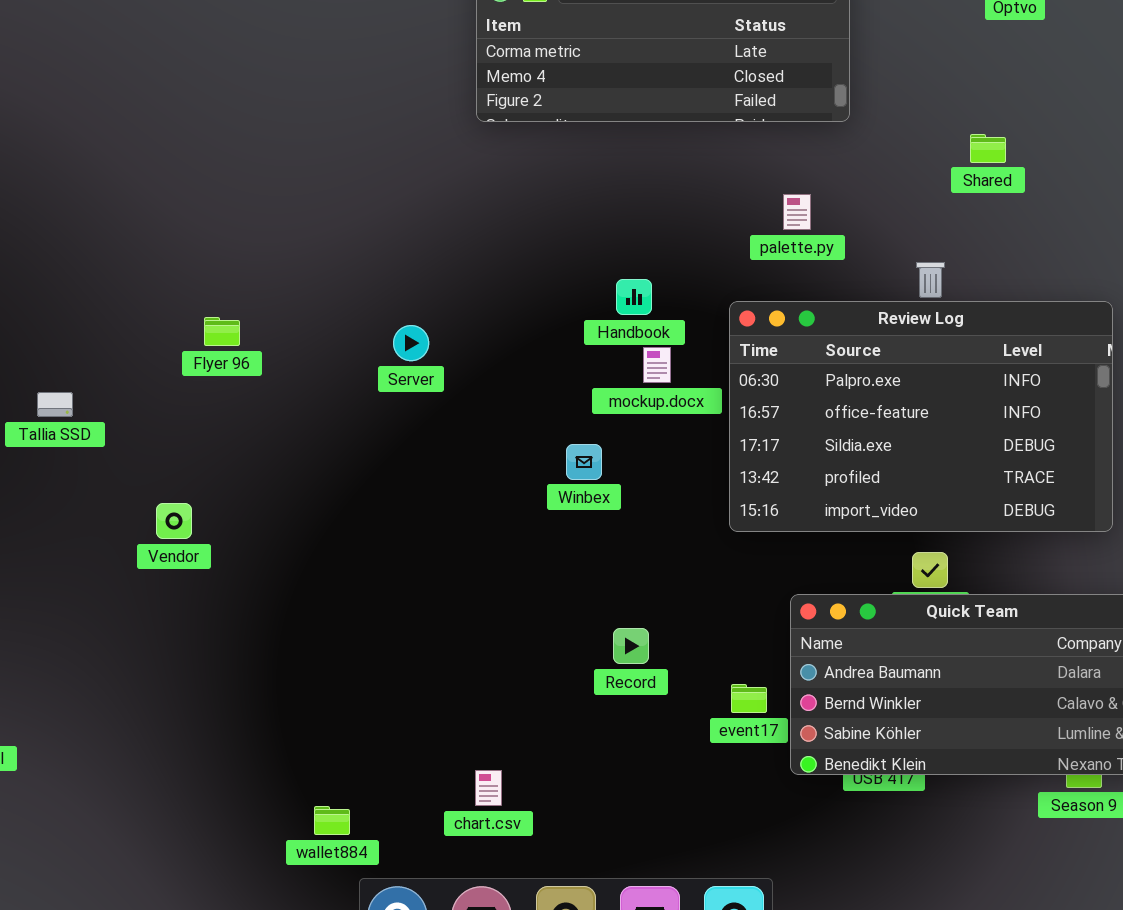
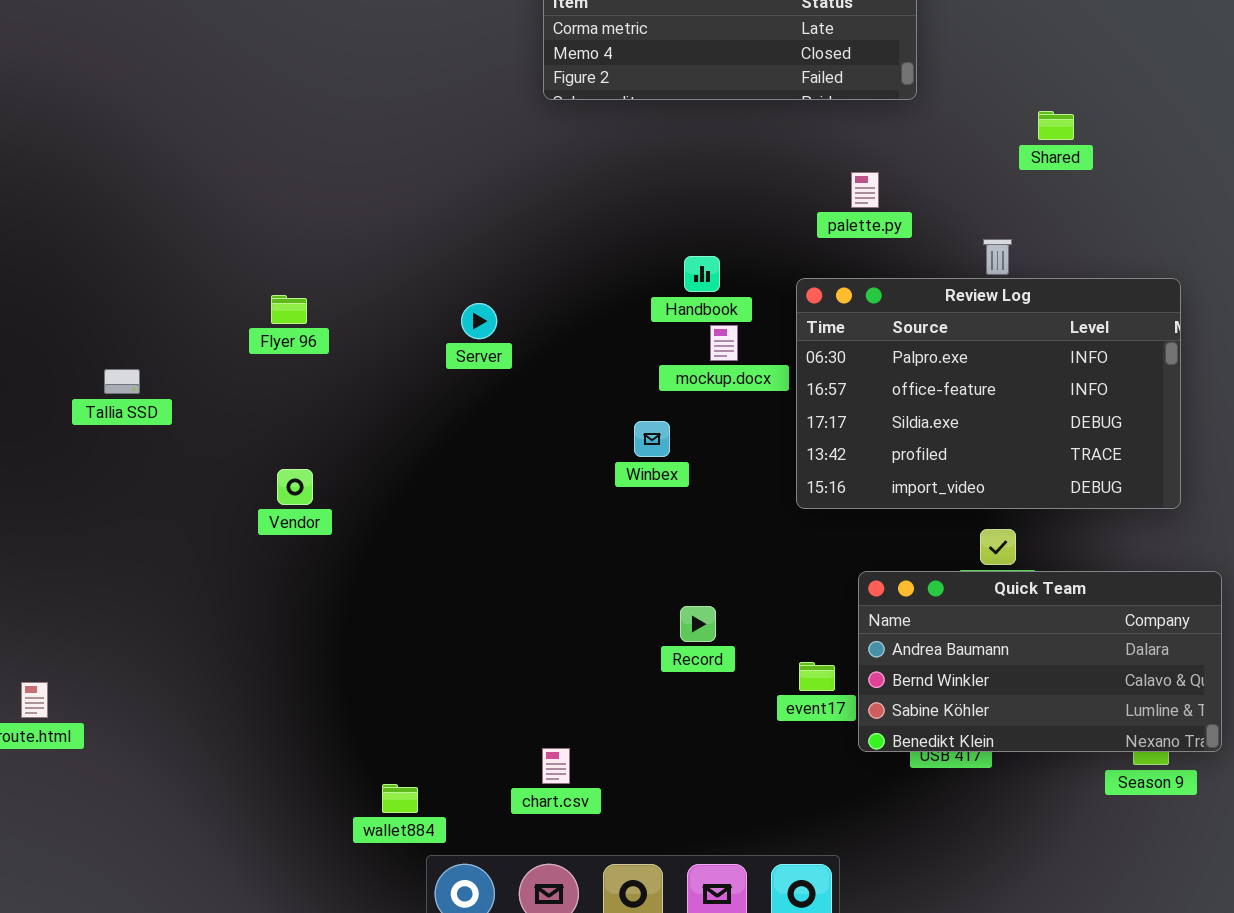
Vendor: [156,503,192,539] -> [277,469,313,505], moved

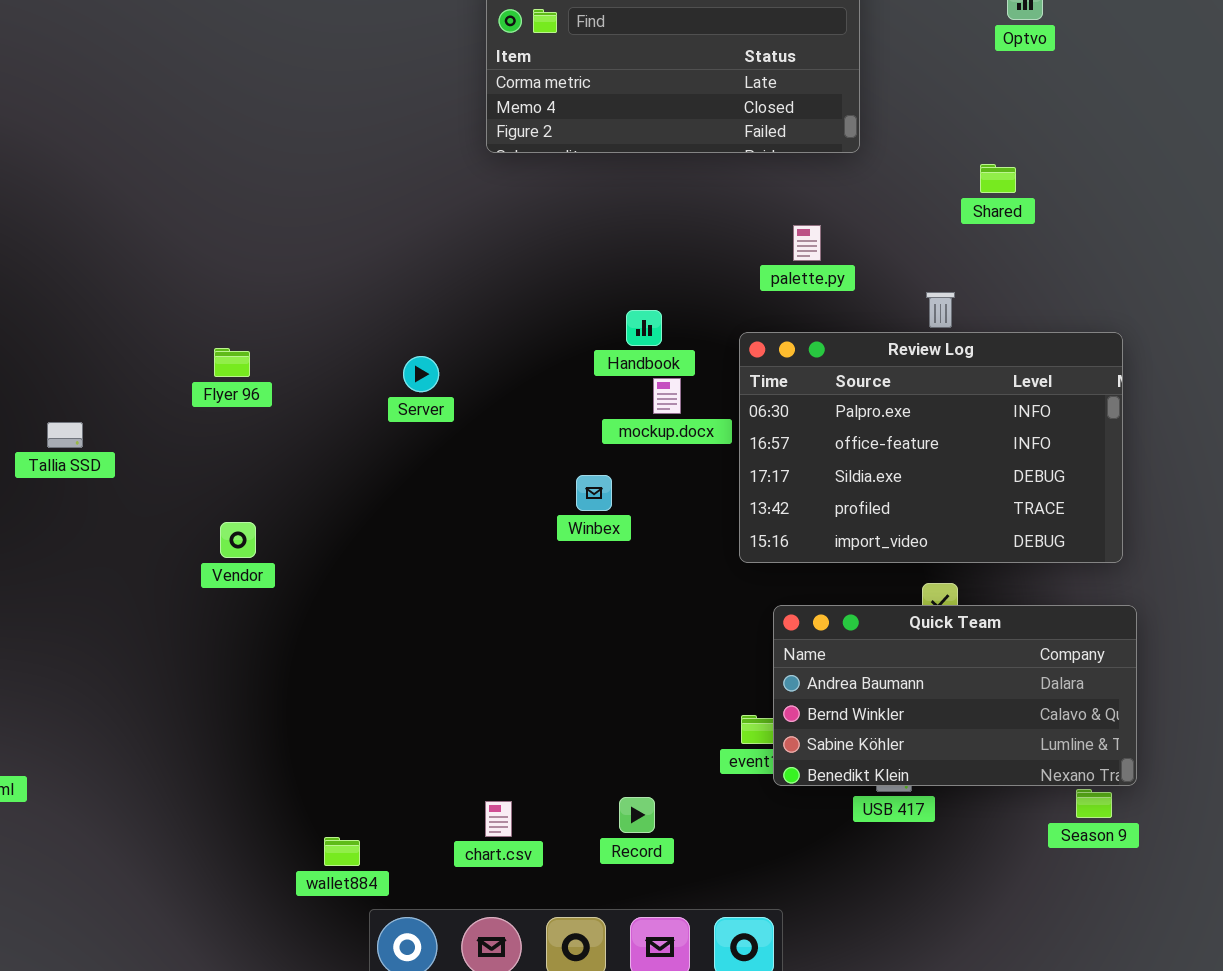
Quick Team: [858,571,1222,752] -> [773,605,1137,786], moved
Record: [680,606,716,642] -> [619,797,655,833], moved

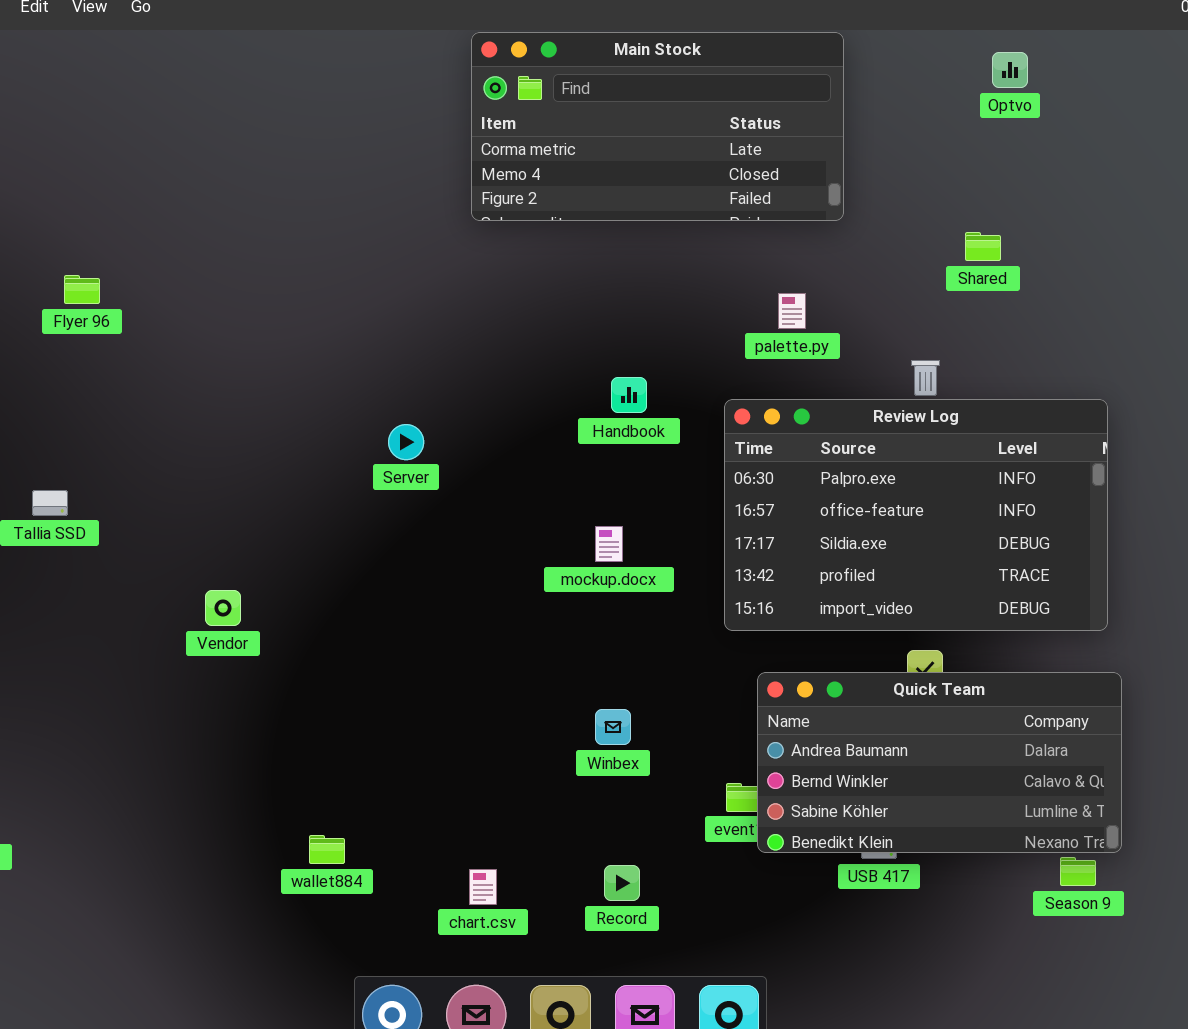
Flyer 96: [214,348,250,377] -> [64,275,100,304], moved
mockup.docx: [653,378,681,414] -> [595,526,623,562], moved
Winbex: [576,475,612,511] -> [595,709,631,745], moved
wallet884: [324,837,360,866] -> [309,835,345,864], moved

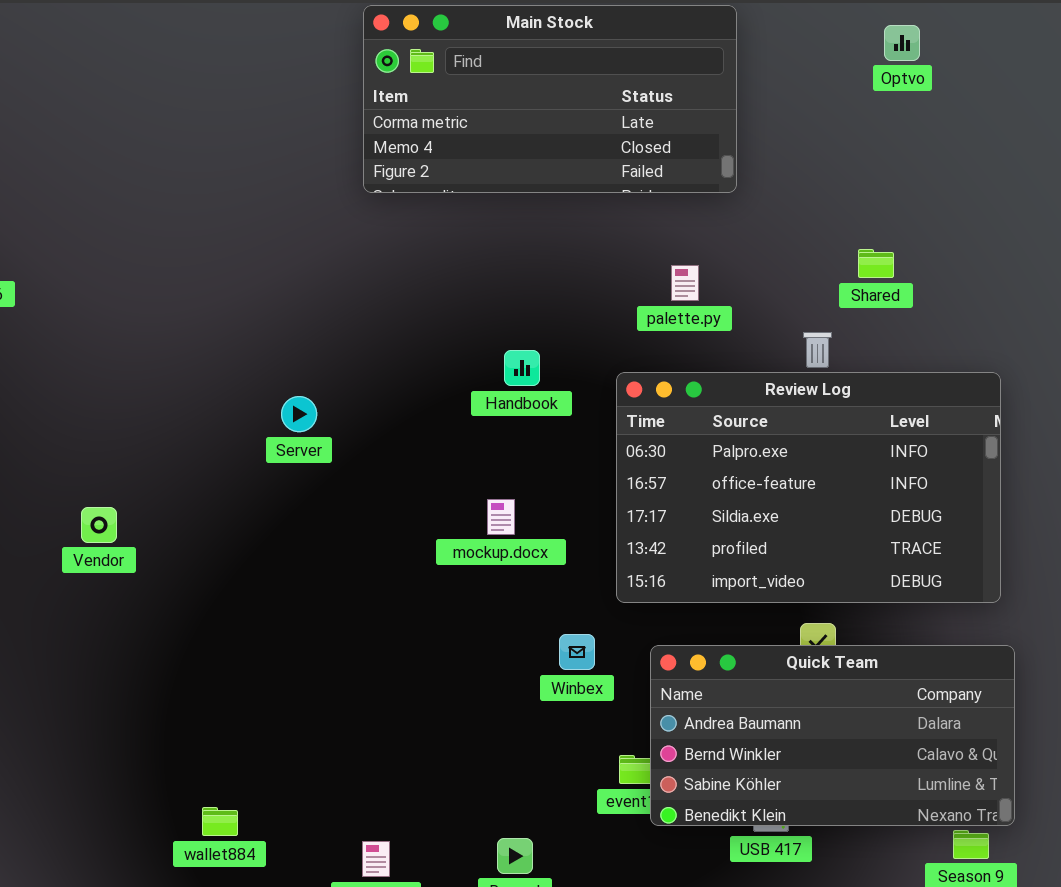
Shared: [965,232,1001,261] -> [858,249,894,278], moved
Vendor: [205,590,241,626] -> [81,507,117,543], moved
Winbex: [595,709,631,745] -> [559,634,595,670], moved

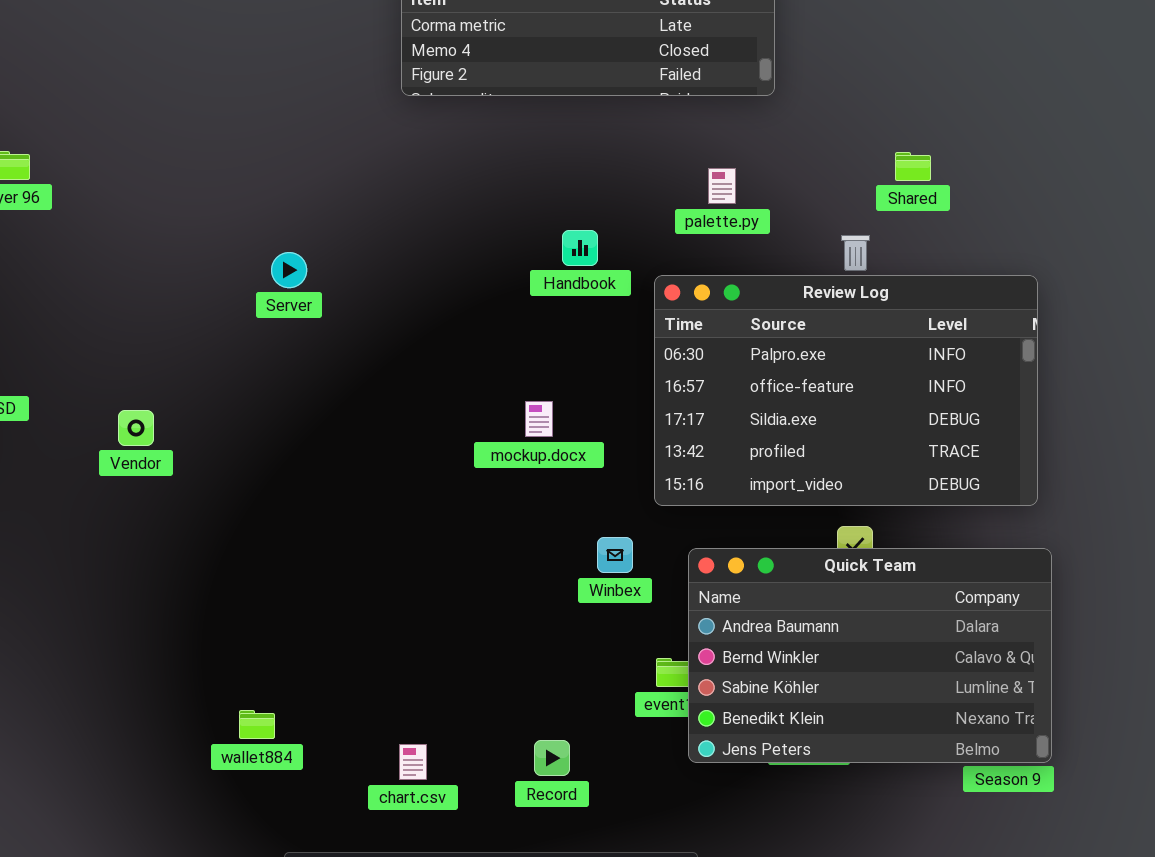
Handbook: [504,350,540,386] -> [562,230,598,266], moved
Server: [281,396,317,432] -> [271,252,307,288], moved
Quick Team: [650,645,1015,826] -> [688,548,1052,763], resized

